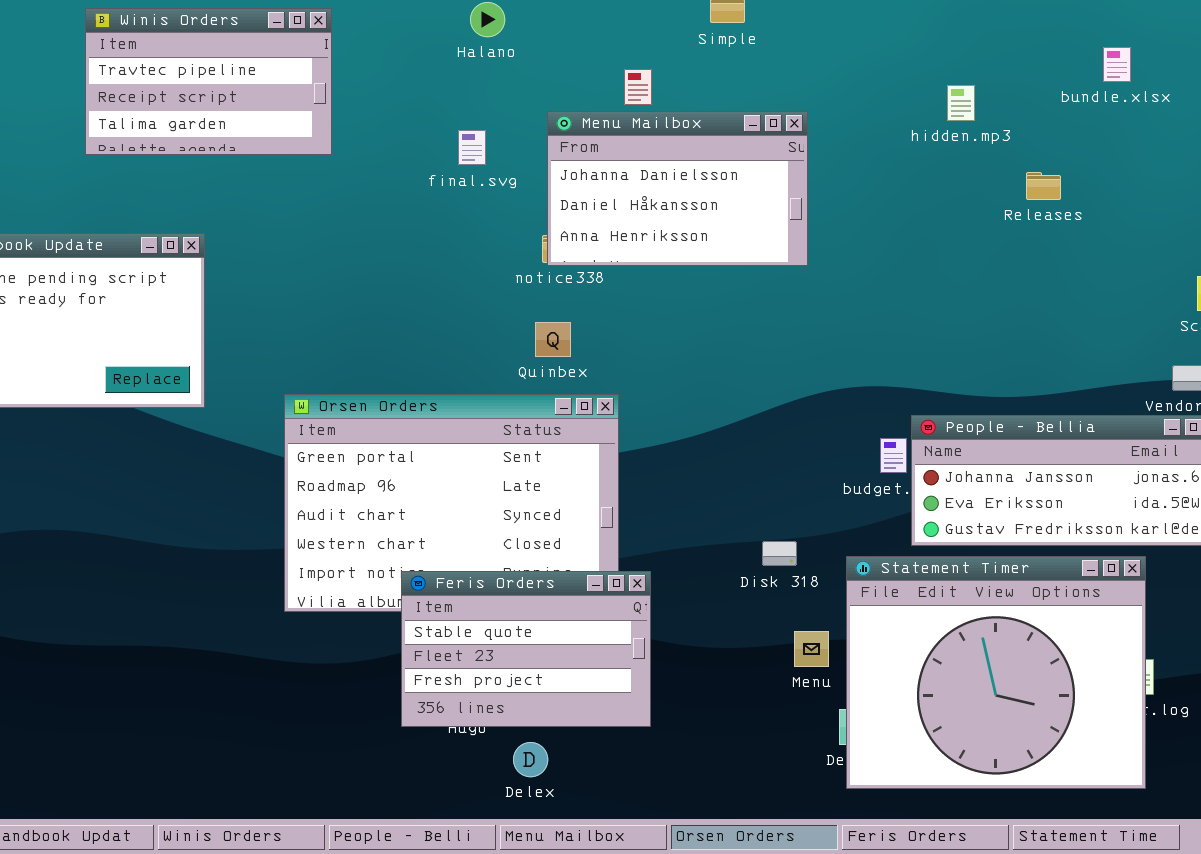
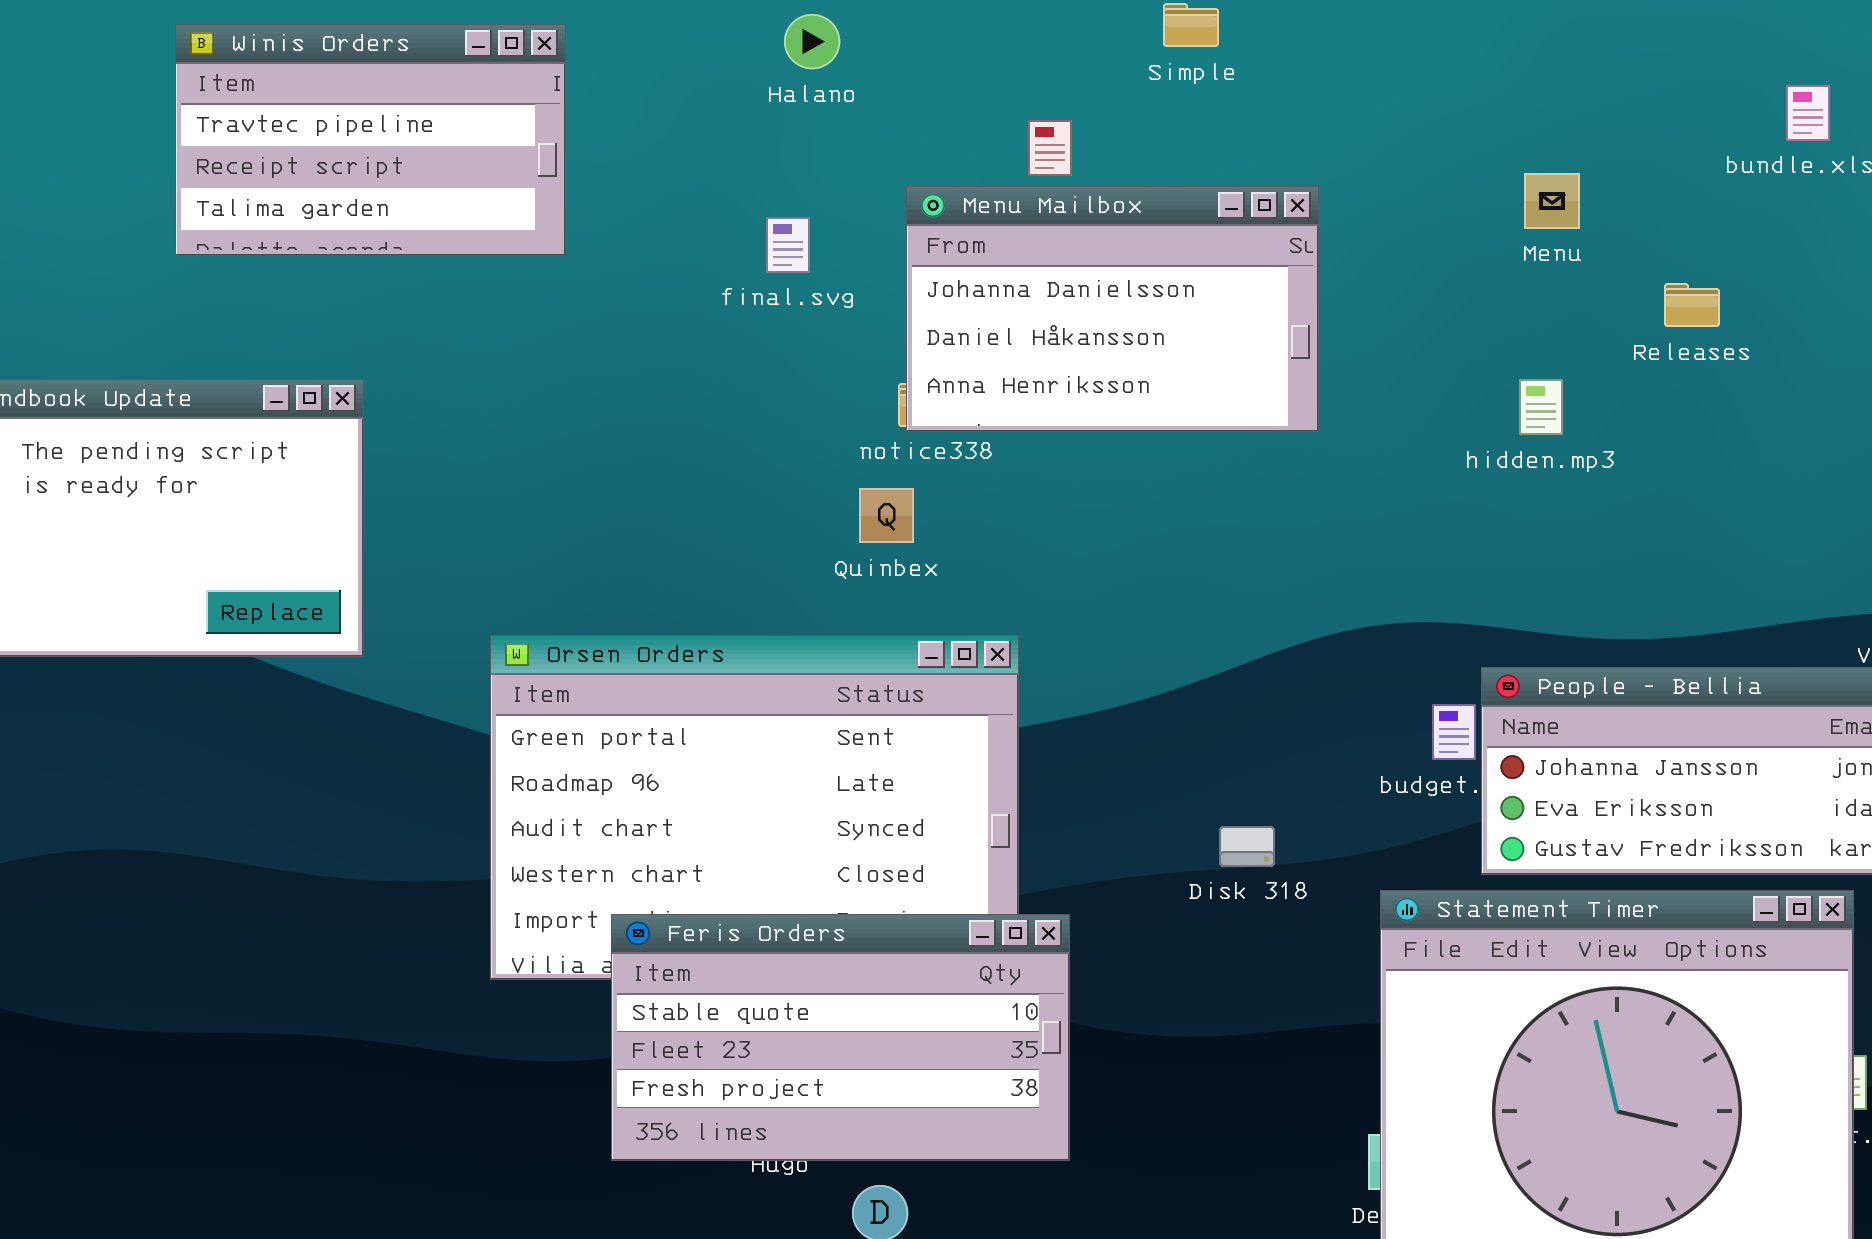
hidden.mp3: [947,85,975,121] -> [1519,379,1563,435], moved
Quinbex: [535,322,571,357] -> [859,488,914,543], moved
Disk 318: [762,541,797,566] -> [1219,826,1275,867], moved
Feris Orders: [401,571,651,727] -> [611,914,1070,1161], resized
Menu: [794,631,829,667] -> [1524,173,1580,229], moved

